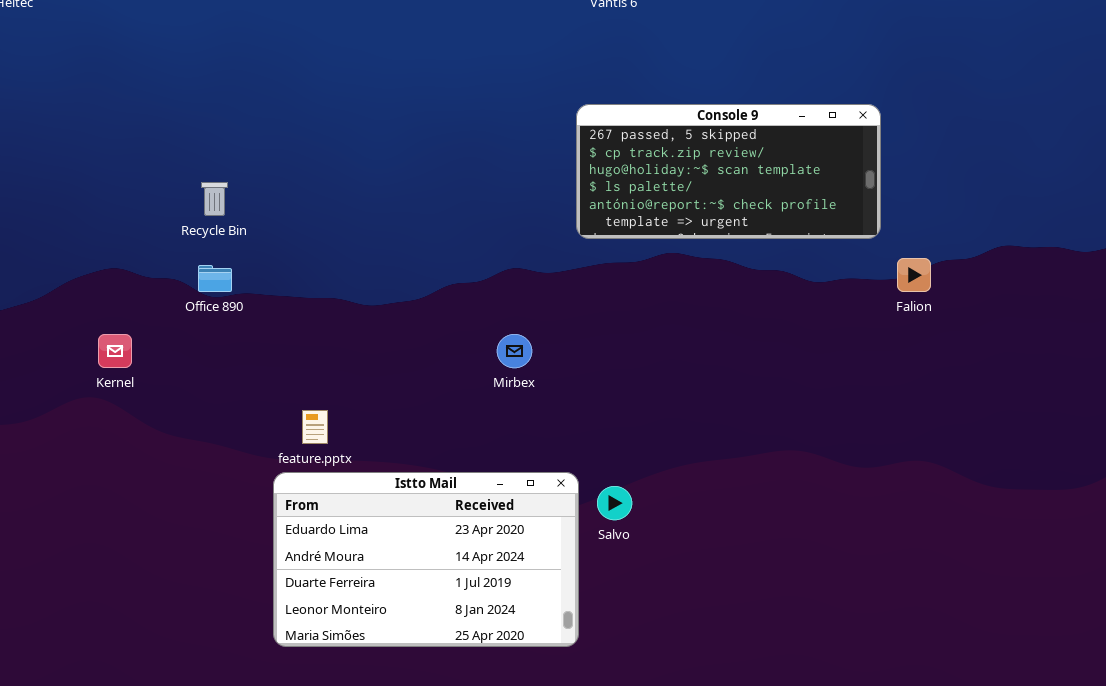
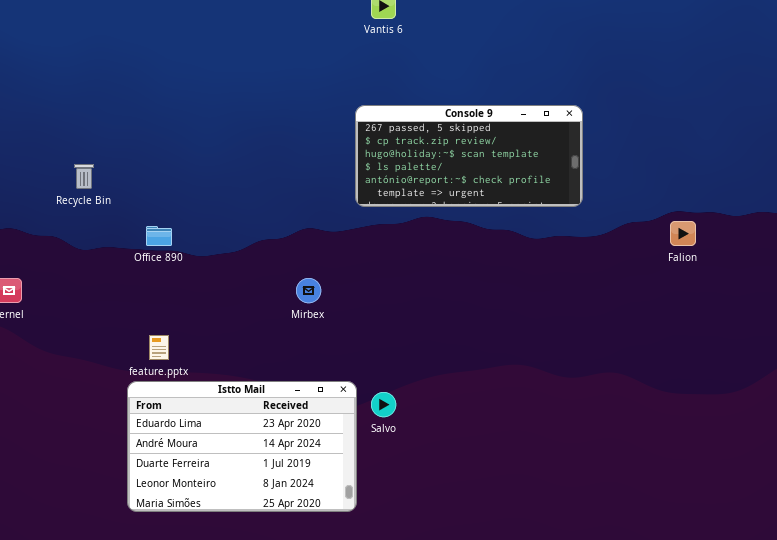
Falion: [897,258,931,292] -> [670,221,696,246], moved
Office 890: [198,265,232,292] -> [146,226,172,246], moved

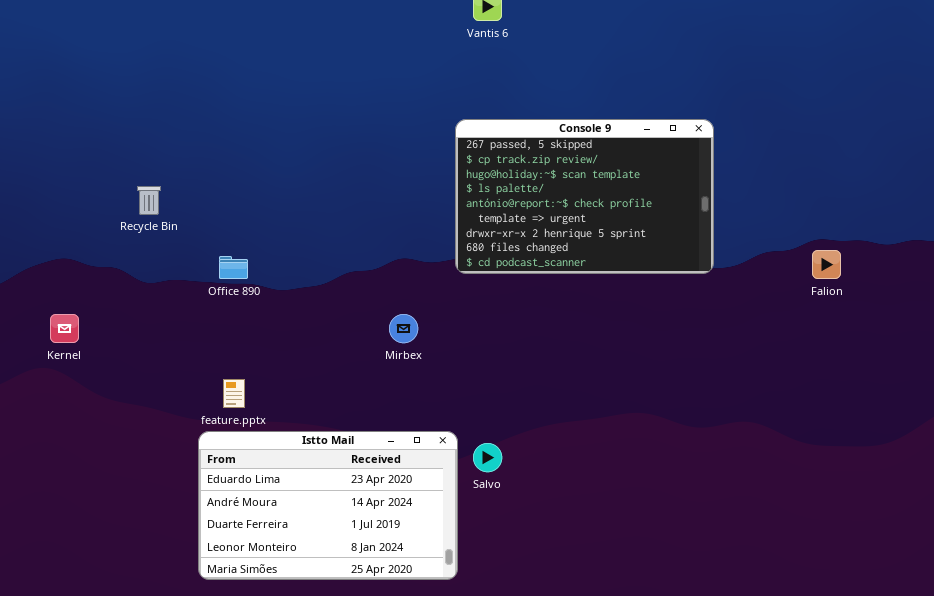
Console 9: [355,105,583,207] -> [455,119,714,274], resized

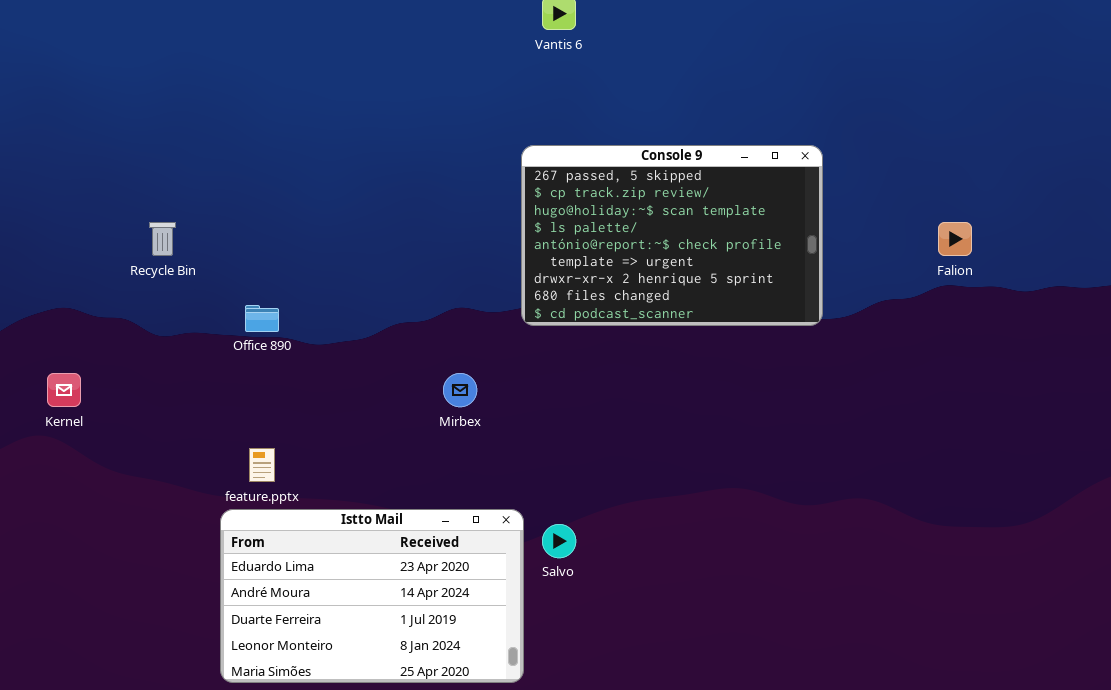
Falion: [812,250,841,279] -> [938,222,972,256], moved

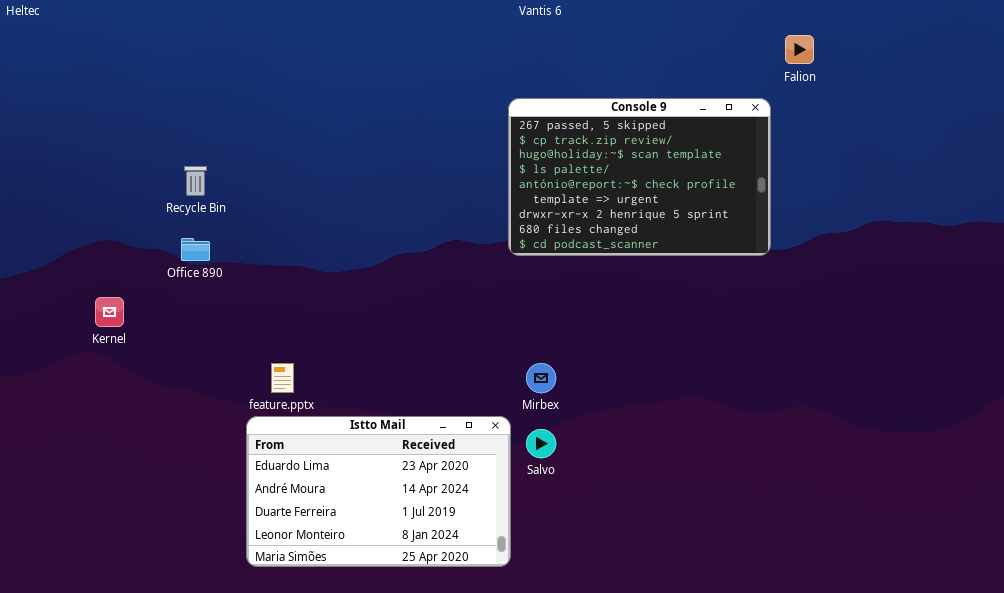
Falion: [938,222,972,256] -> [785,35,814,64], moved
Office 890: [245,305,279,332] -> [181,238,210,261], moved
Mirbex: [443,373,477,407] -> [526,363,556,393], moved

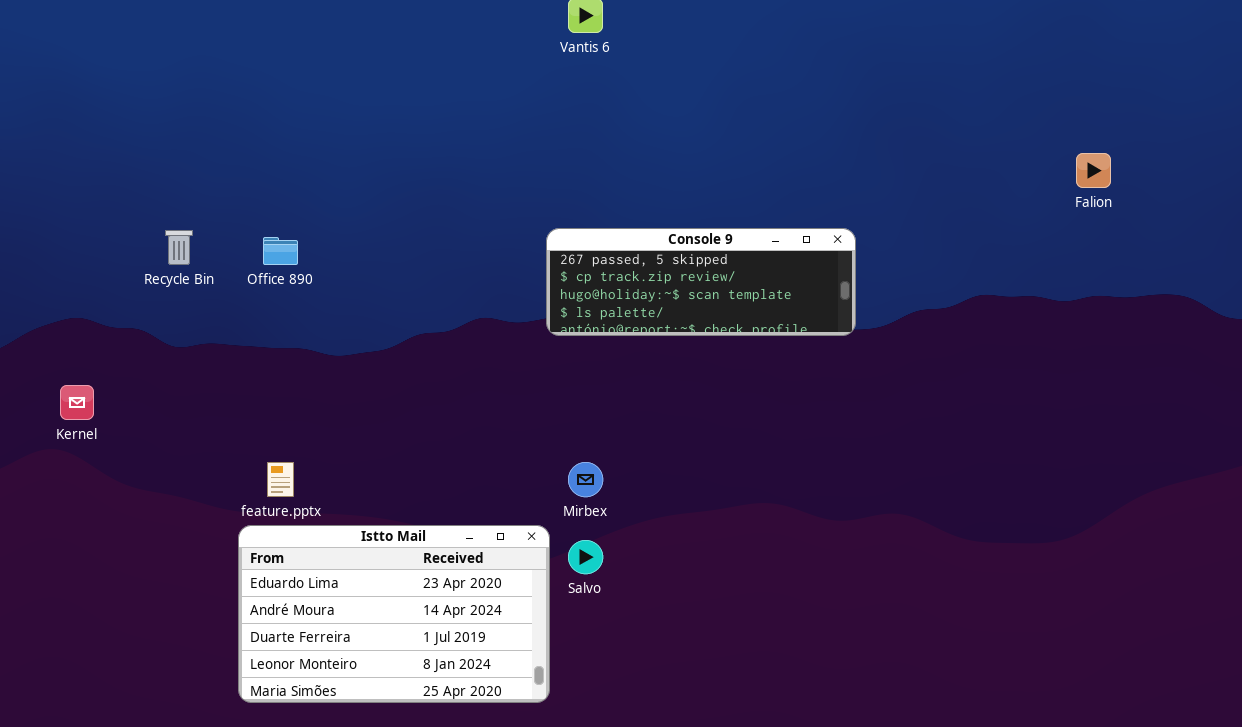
Falion: [785,35,814,64] -> [1076,153,1111,188], moved
Console 9: [508,98,771,256] -> [546,228,856,336], resized
Office 890: [181,238,210,261] -> [263,237,298,265], moved

